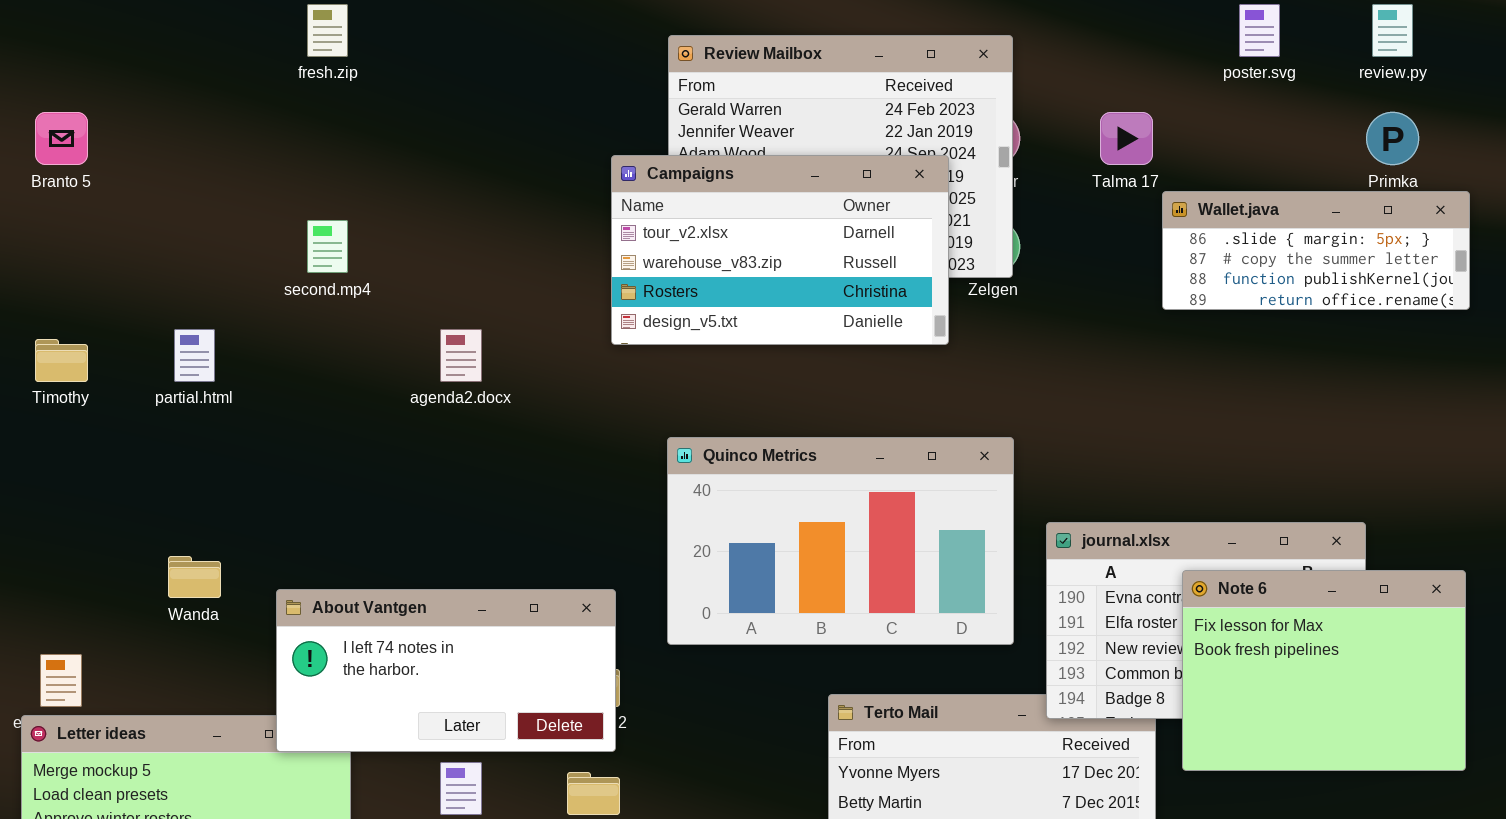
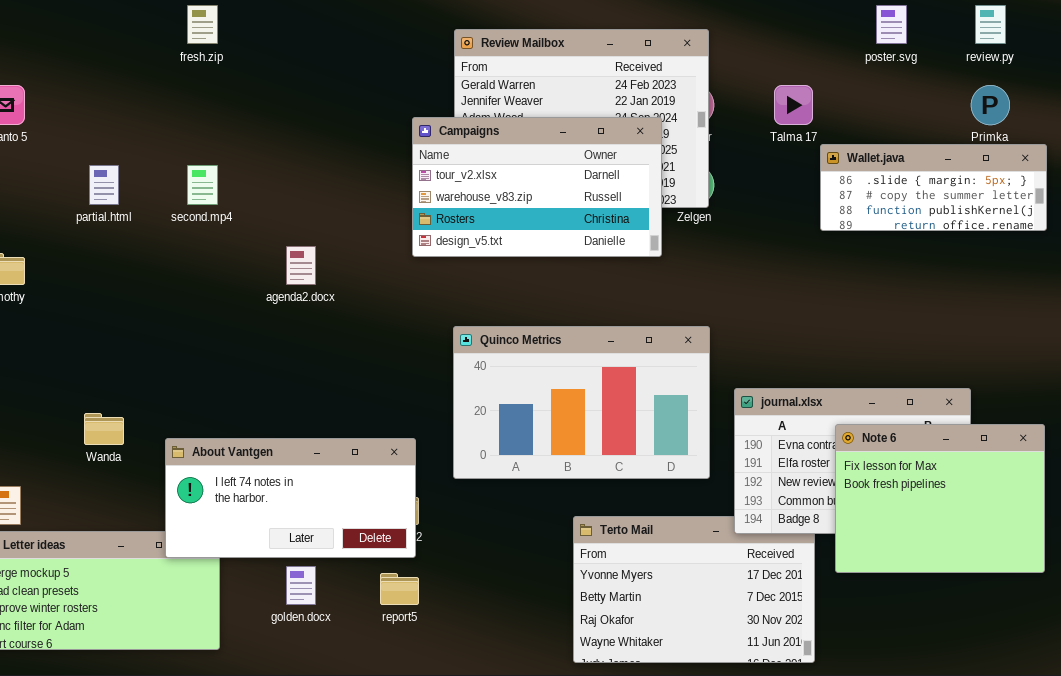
partial.html: [174,329,215,382] -> [89,165,119,205], moved

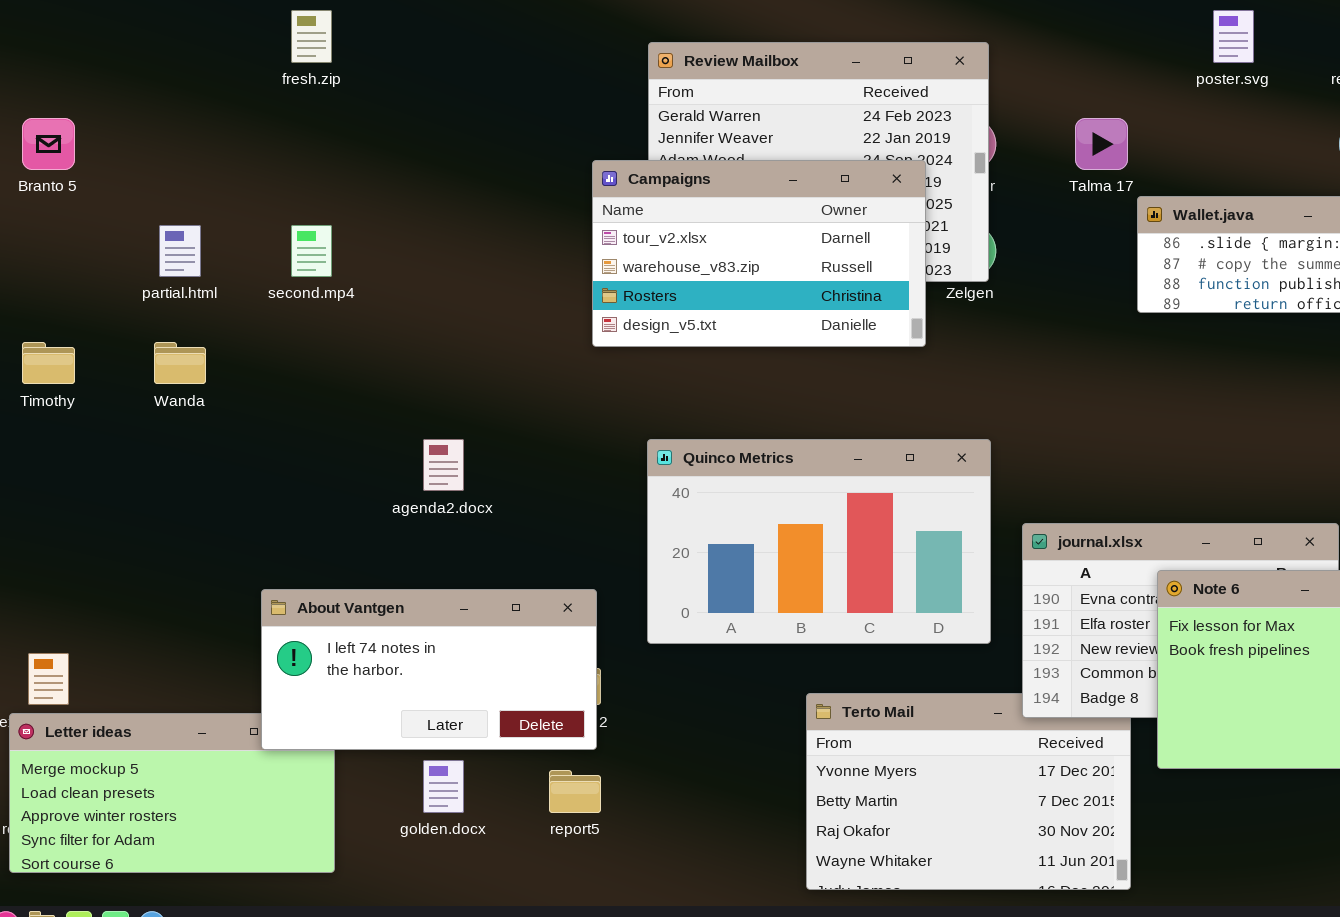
agenda2.docx: [286,246,316,285] -> [423,439,464,491], moved
Wanda: [84,413,124,445] -> [154,342,206,384], moved

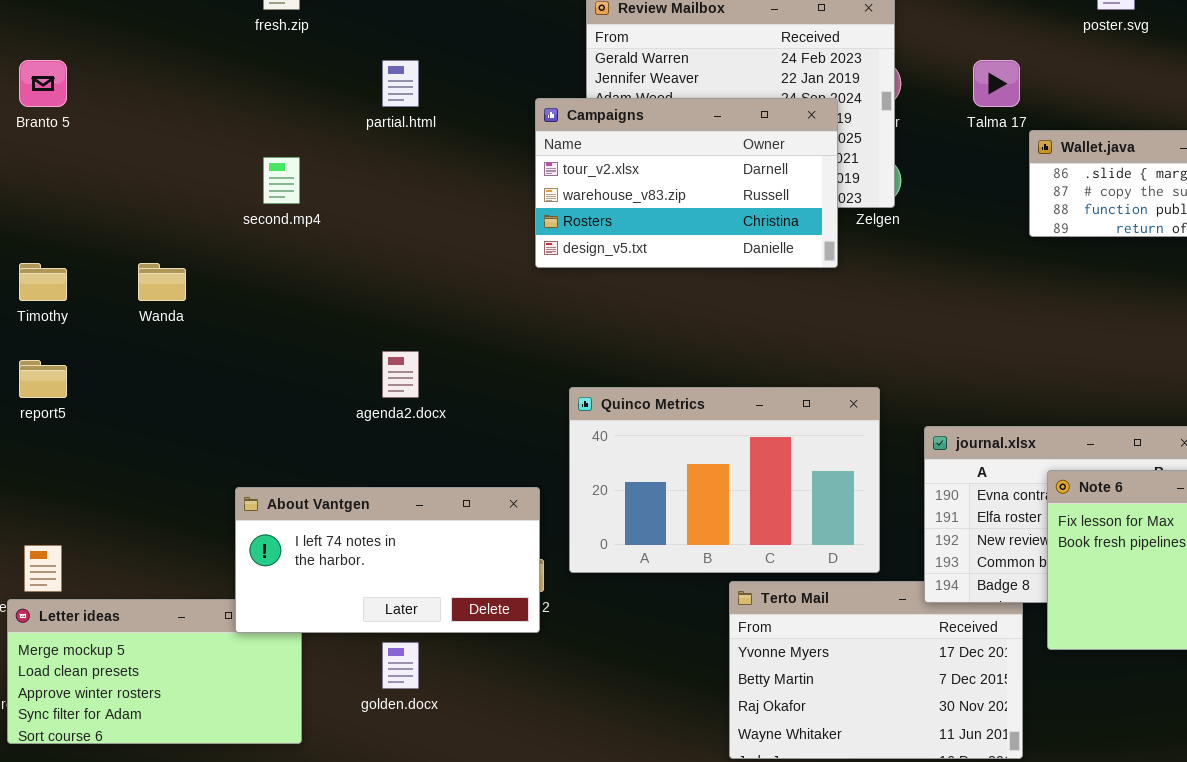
partial.html: [159,225,201,277] -> [382,60,419,107], moved
Quinco Metrics: [647,439,991,644] -> [569,387,880,573], moved
report5: [549,770,601,813] -> [19,360,67,398], moved

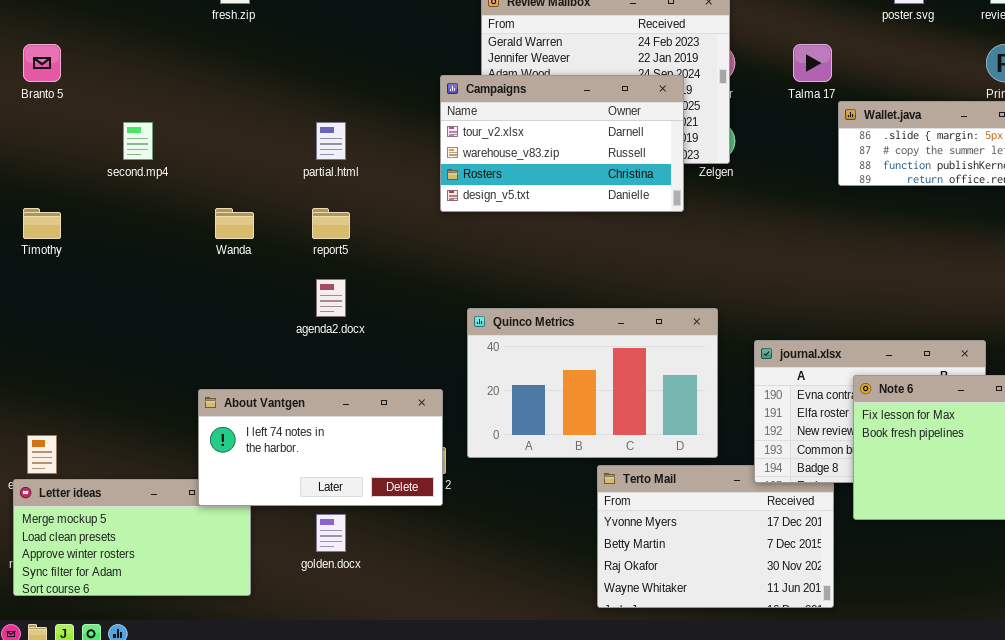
partial.html: [382,60,419,107] -> [316,122,346,160], moved
second.mp4: [263,157,300,204] -> [123,122,153,160], moved
Wanda: [138,263,186,301] -> [215,208,254,239], moved
report5: [19,360,67,398] -> [312,208,350,239], moved

